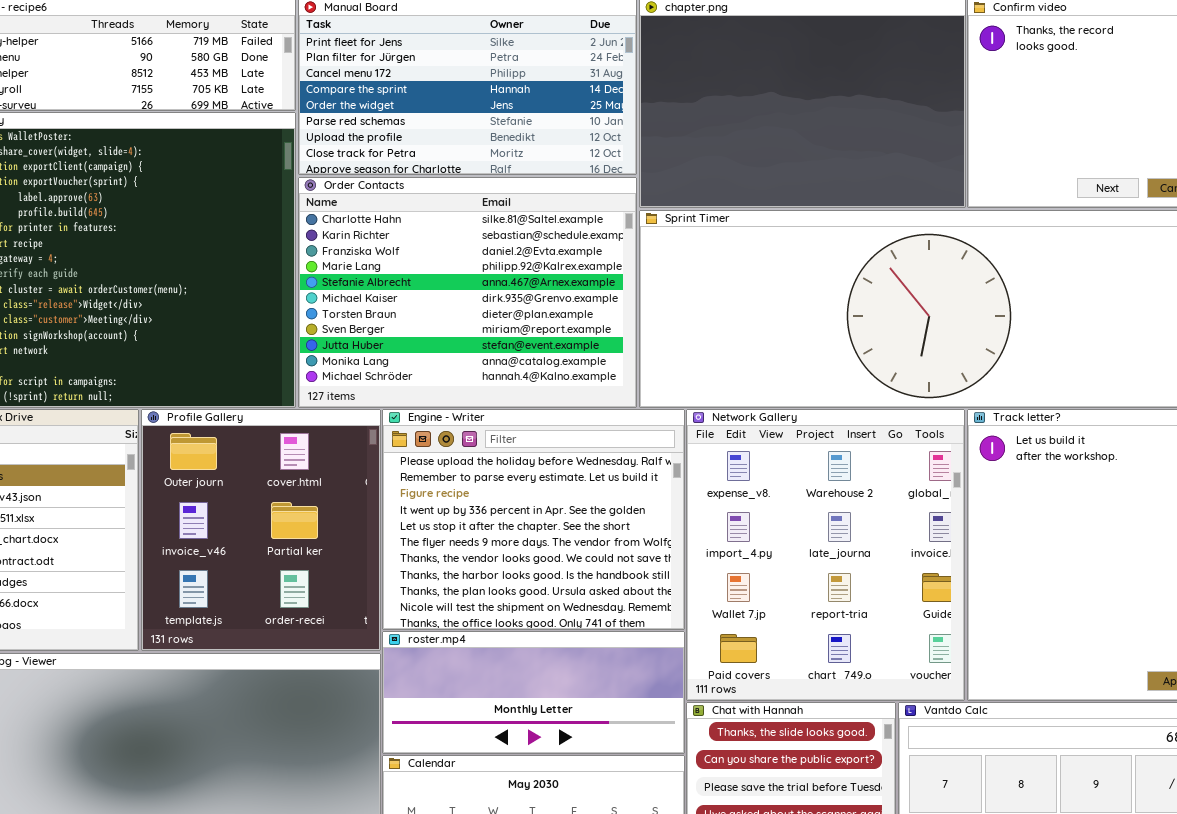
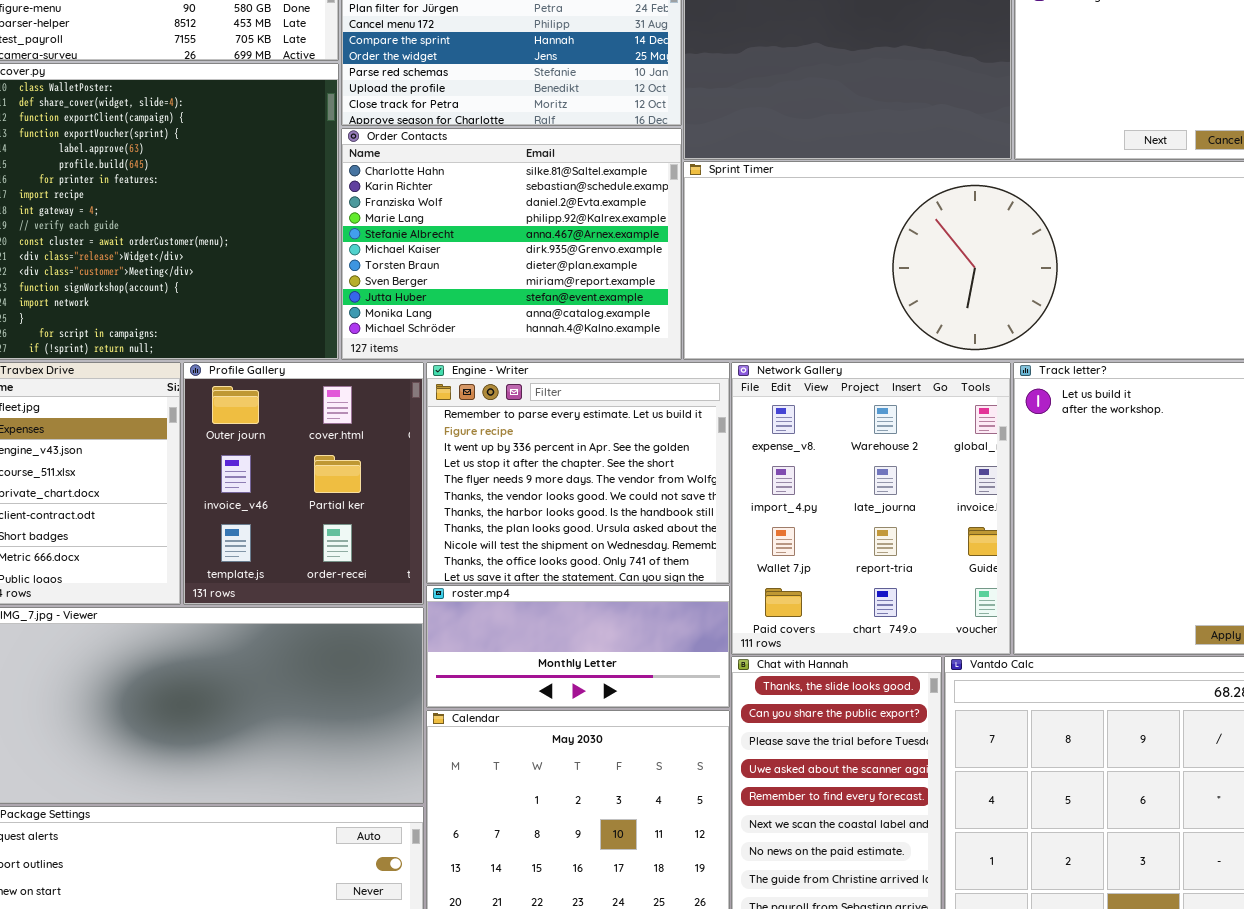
Engine - Writer: [382,409,685,630] -> [426,362,730,584], scrolled down 1 row

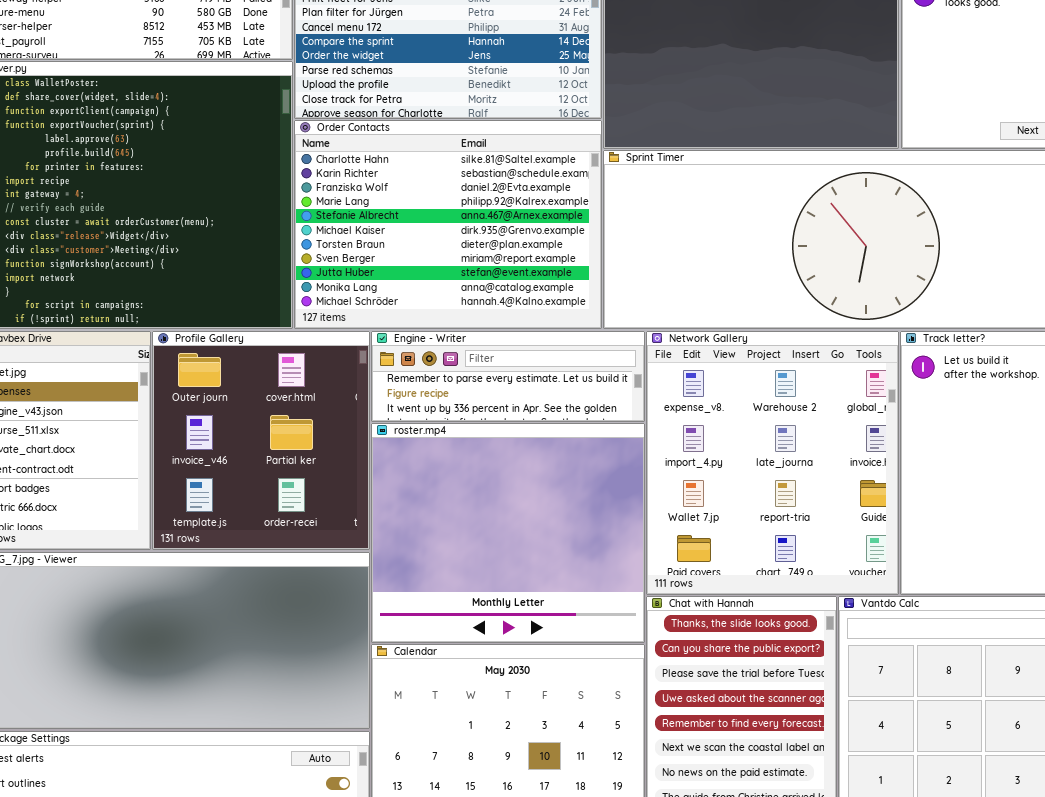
Engine - Writer: [426,362,730,584] -> [371,331,645,422], resized
roster.mp4: [426,585,730,708] -> [371,423,645,643], resized

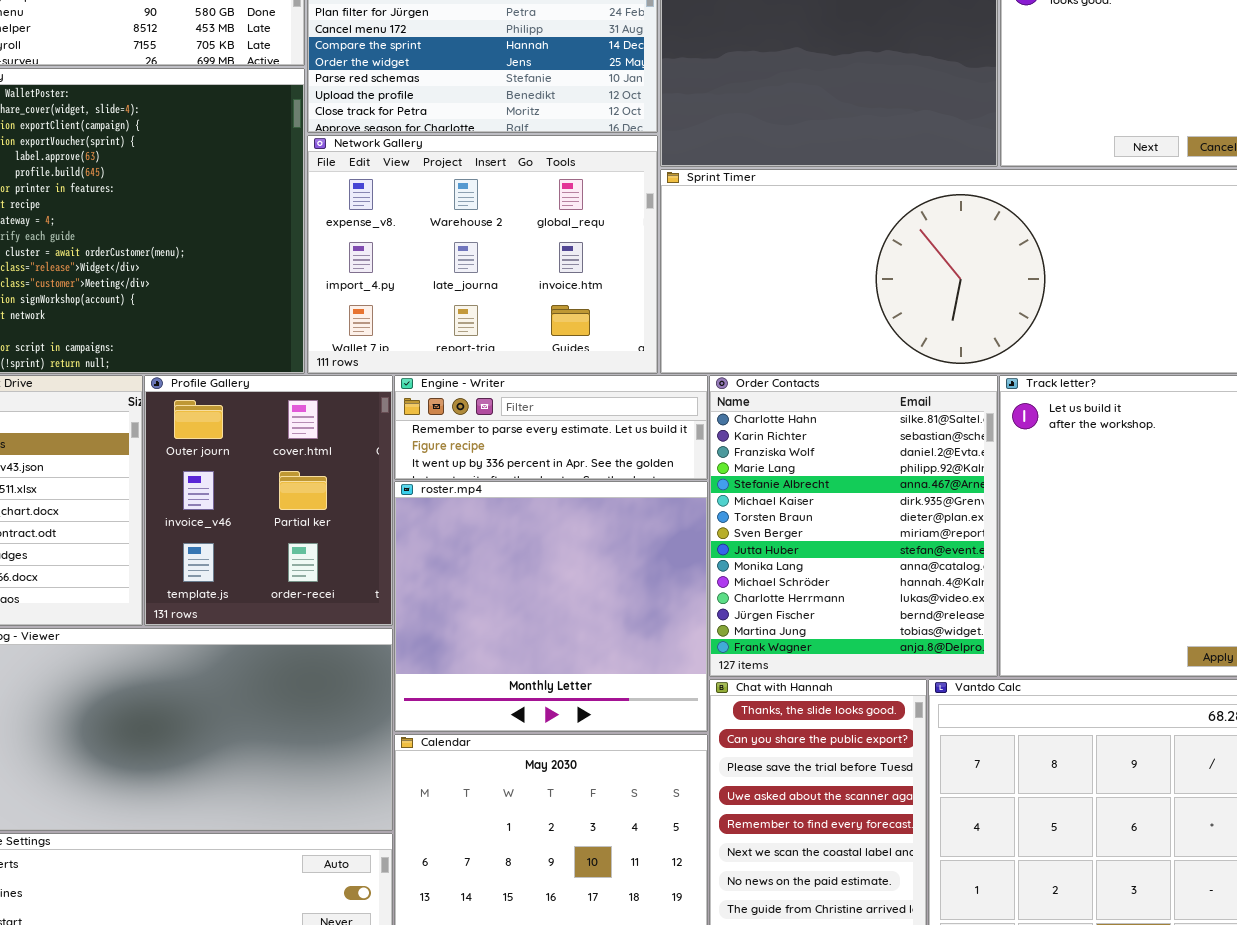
Order Contacts: [294,120,602,329] -> [709,375,998,677], moved, resized
Network Gallery: [646,331,899,595] -> [307,135,658,374], moved, resized

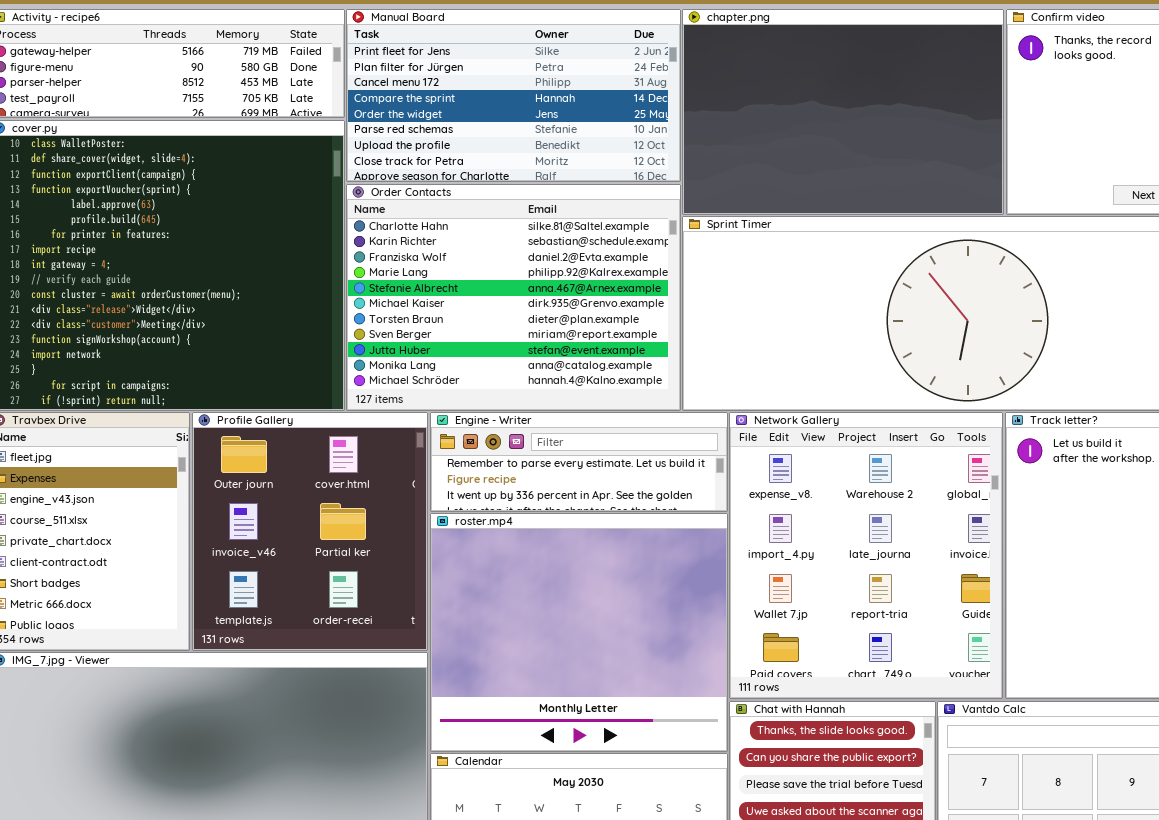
Network Gallery: [307,135,658,374] -> [729,412,1003,699], moved, resized
Order Contacts: [709,375,998,677] -> [346,184,681,411], moved, resized

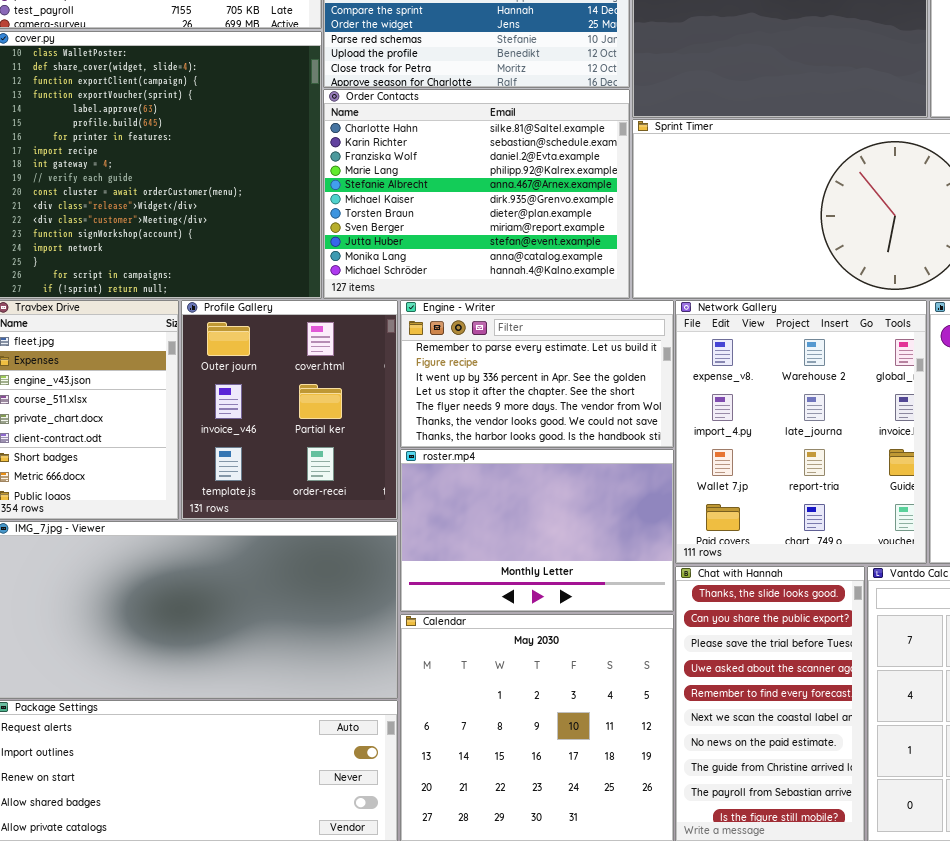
Engine - Writer: [430,412,728,512] -> [400,300,674,448], resized
roster.mp4: [430,513,728,752] -> [400,449,674,612], resized

